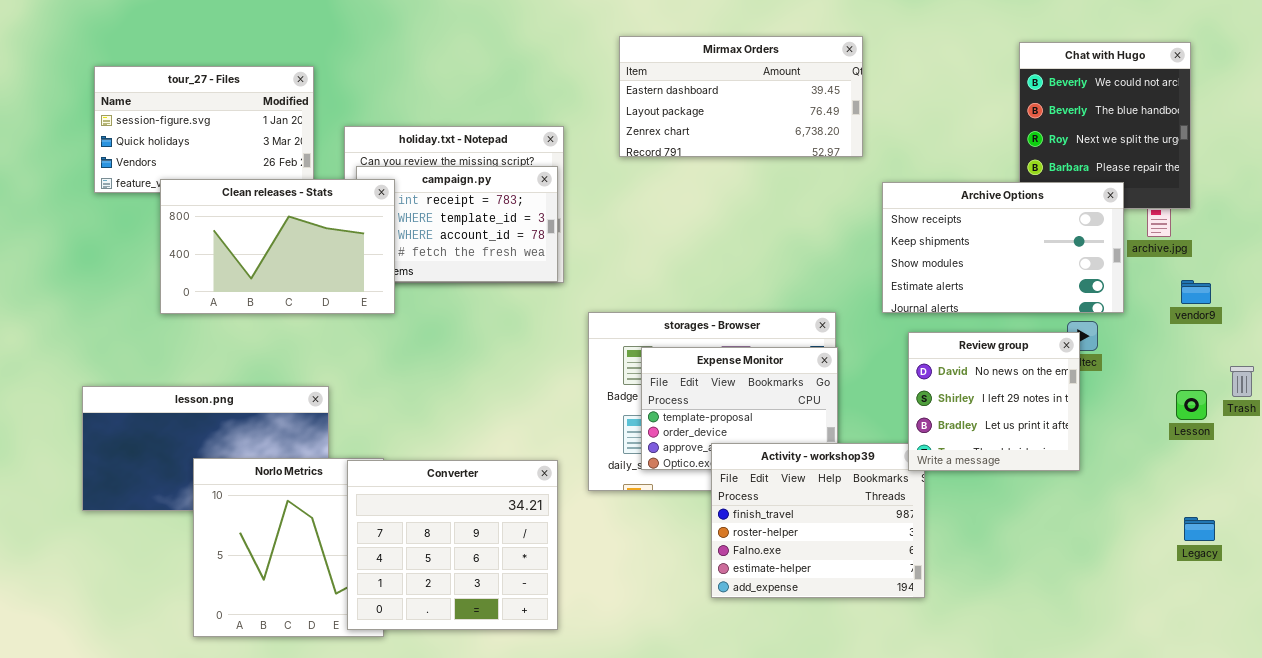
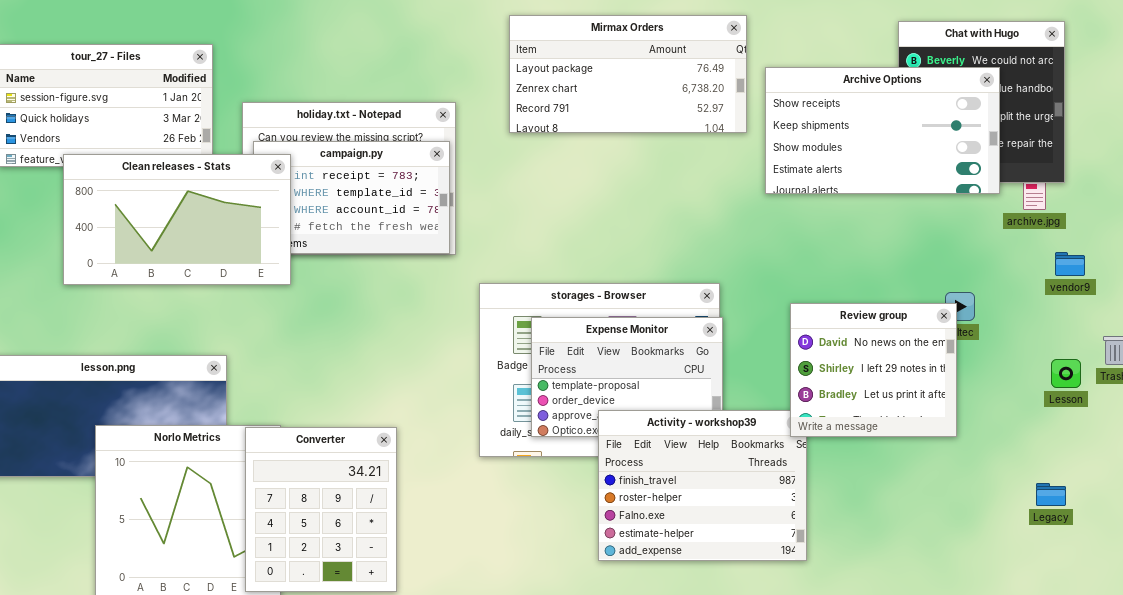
Mirmax Orders: [619,36,863,157] -> [509,15,747,133], scrolled down 1 row
Archive Options: [882,182,1124,313] -> [765,67,1000,194], moved
Converter: [347,460,558,630] -> [245,427,397,592], resized
Legacy: [1184,517,1215,541] -> [1036,483,1066,506], moved

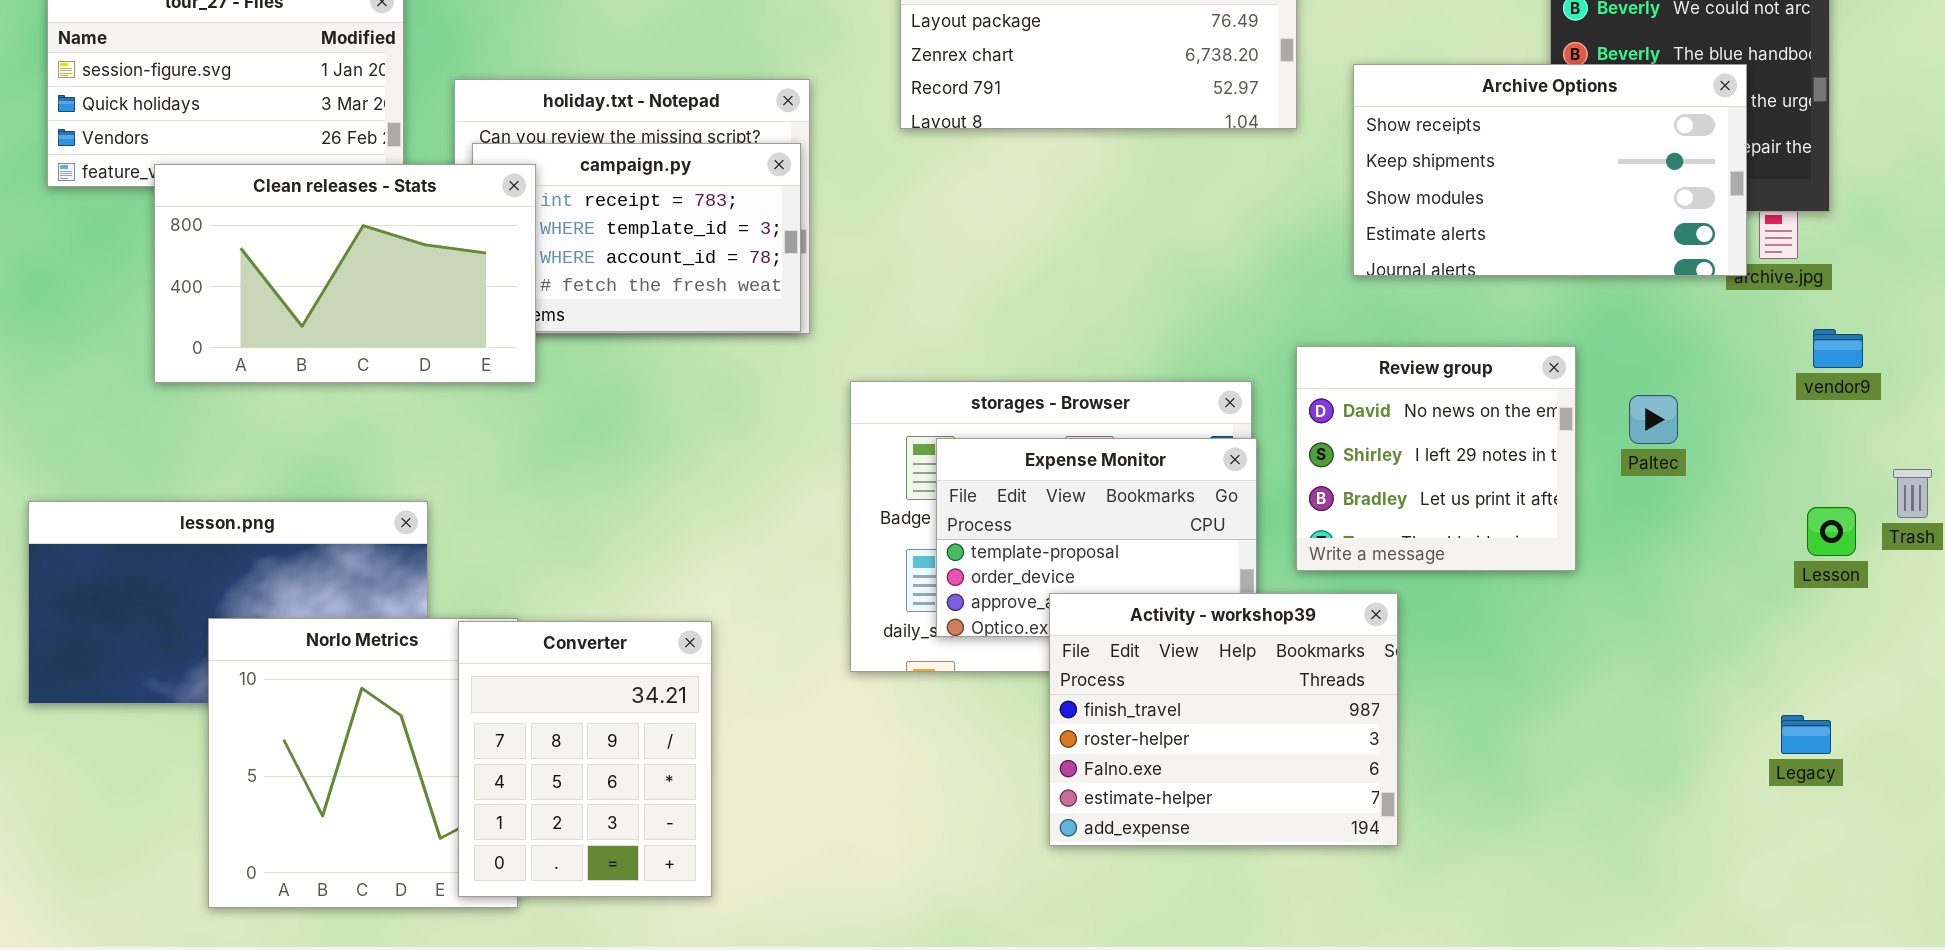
Archive Options: [765,67,1000,194] -> [1353,64,1747,276], moved
Review group: [790,303,957,437] -> [1296,346,1576,571], moved

